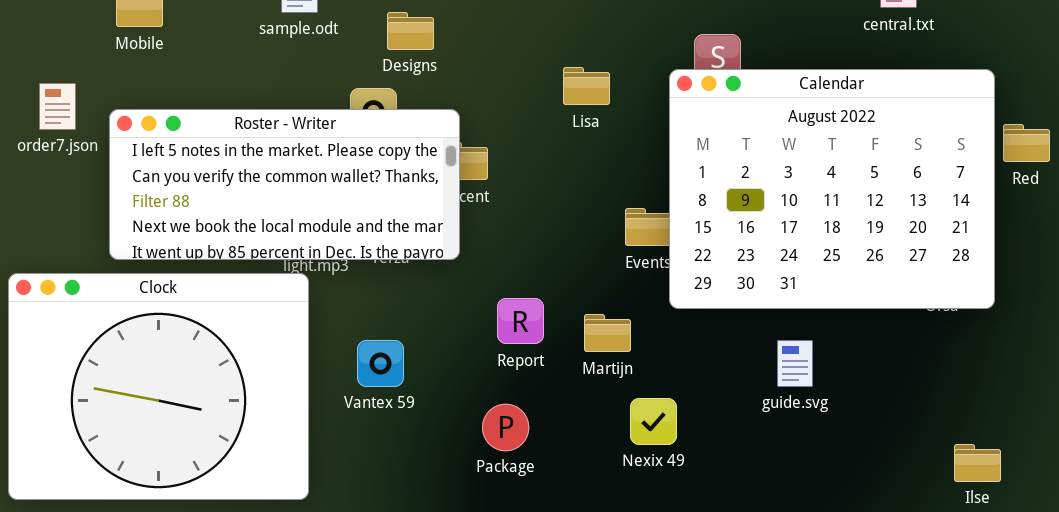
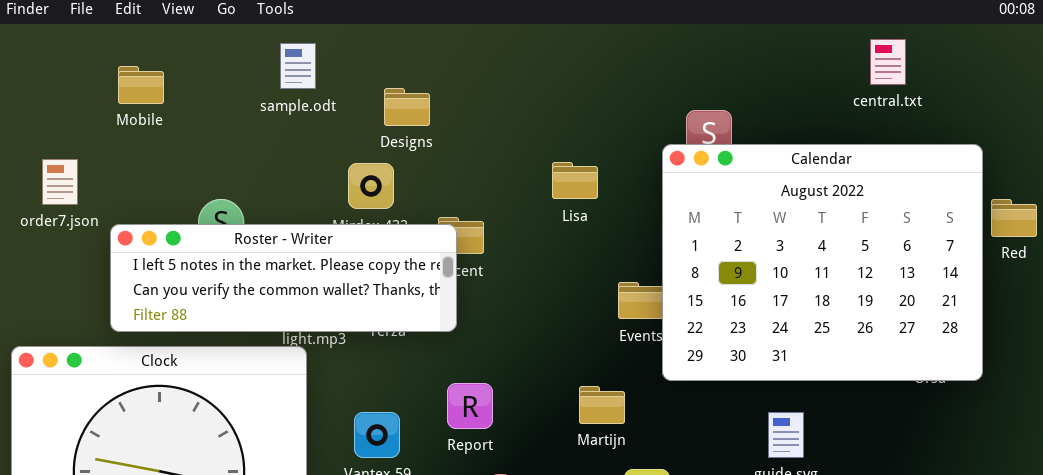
Lisa: [563,67,610,105] -> [552,162,598,199], moved
Roster - Writer: [109,109,460,260] -> [110,224,457,332], resized
Report: [497,298,544,344] -> [447,383,493,429], moved

